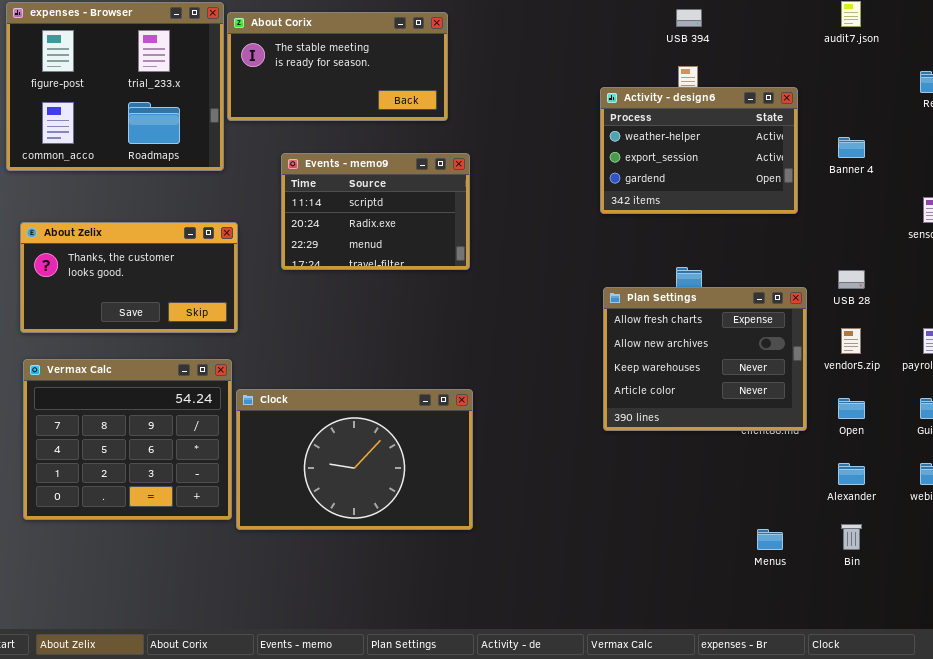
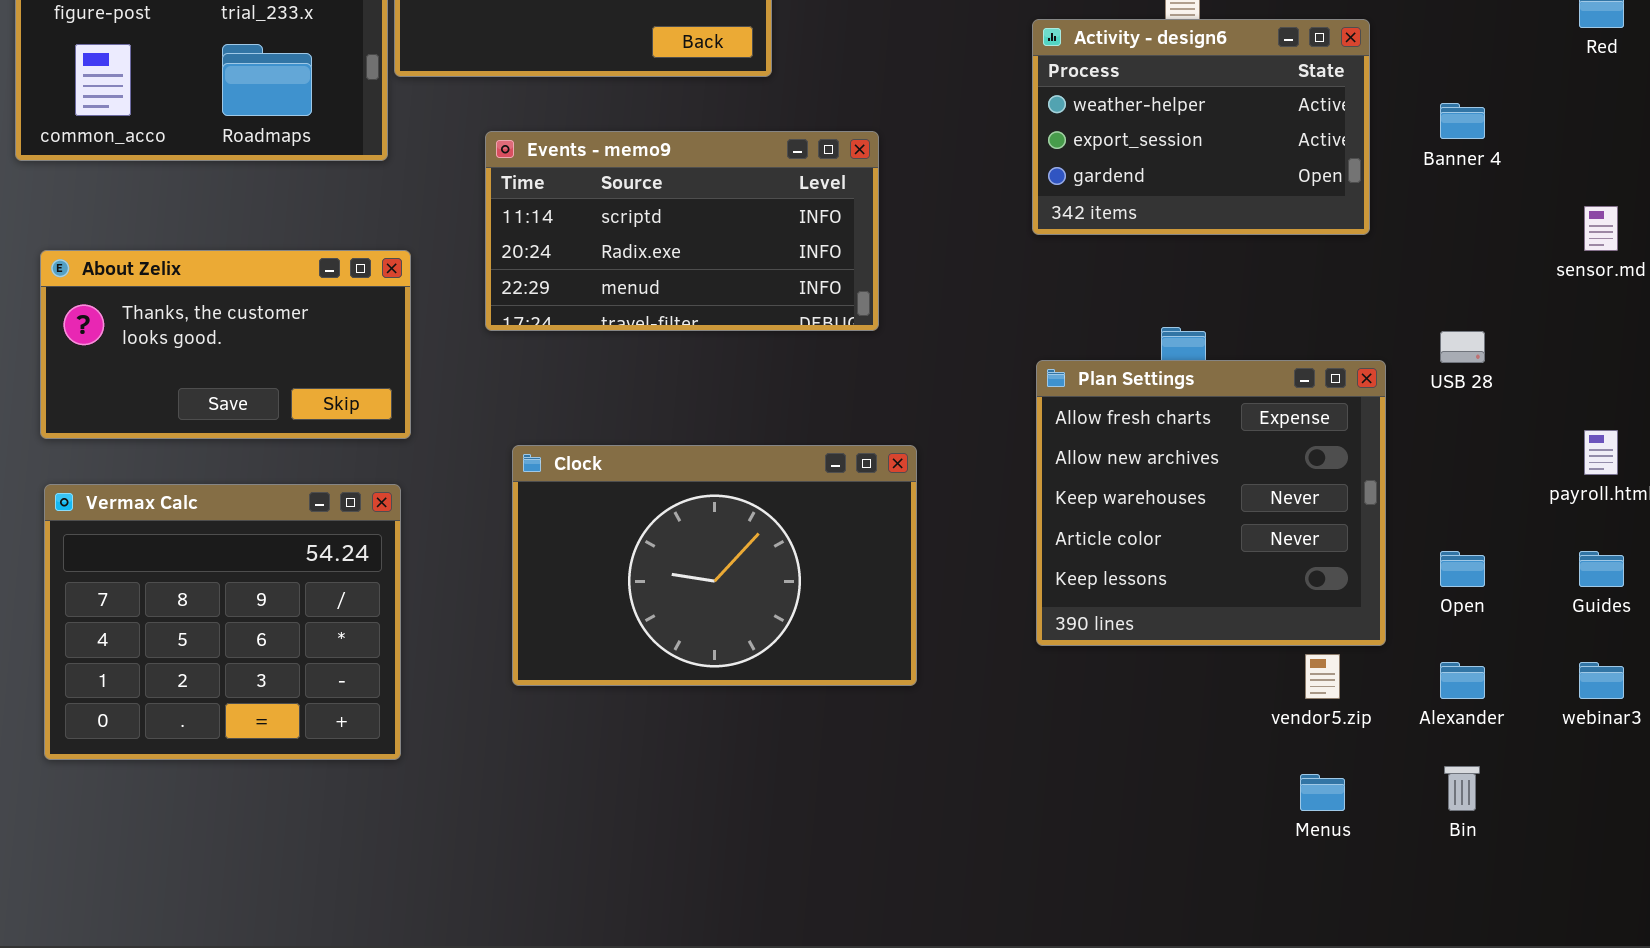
Events - memo9: [281,153,470,270] -> [485,131,879,331], resized
Plan Settings: [603,287,807,431] -> [1036,360,1386,646], resized
vendor5.zip: [841,328,861,354] -> [1305,654,1340,699], moved
Clock: [236,389,473,530] -> [512,445,917,686], moved

